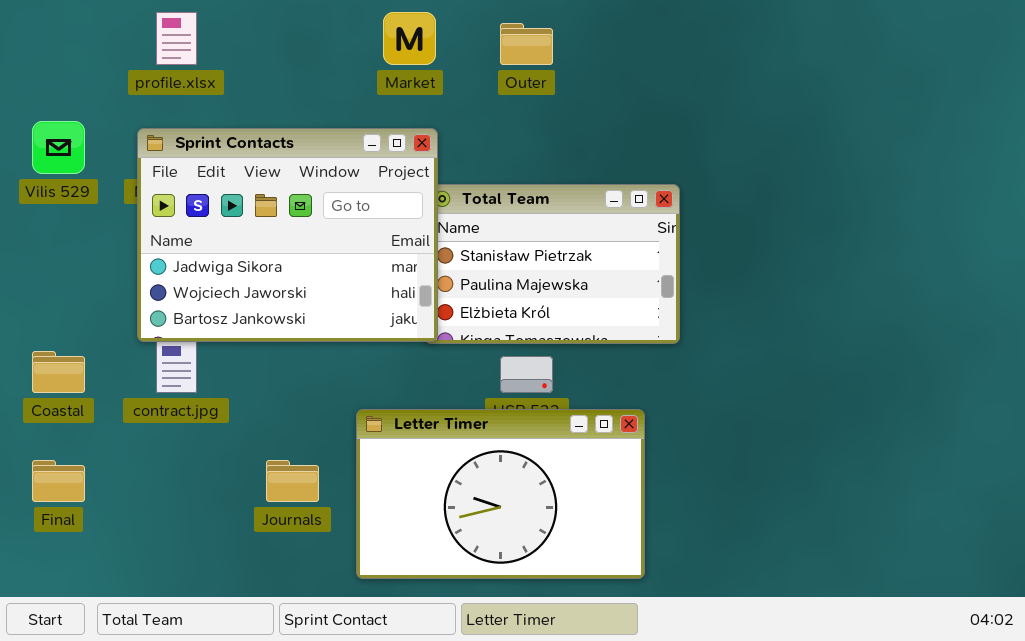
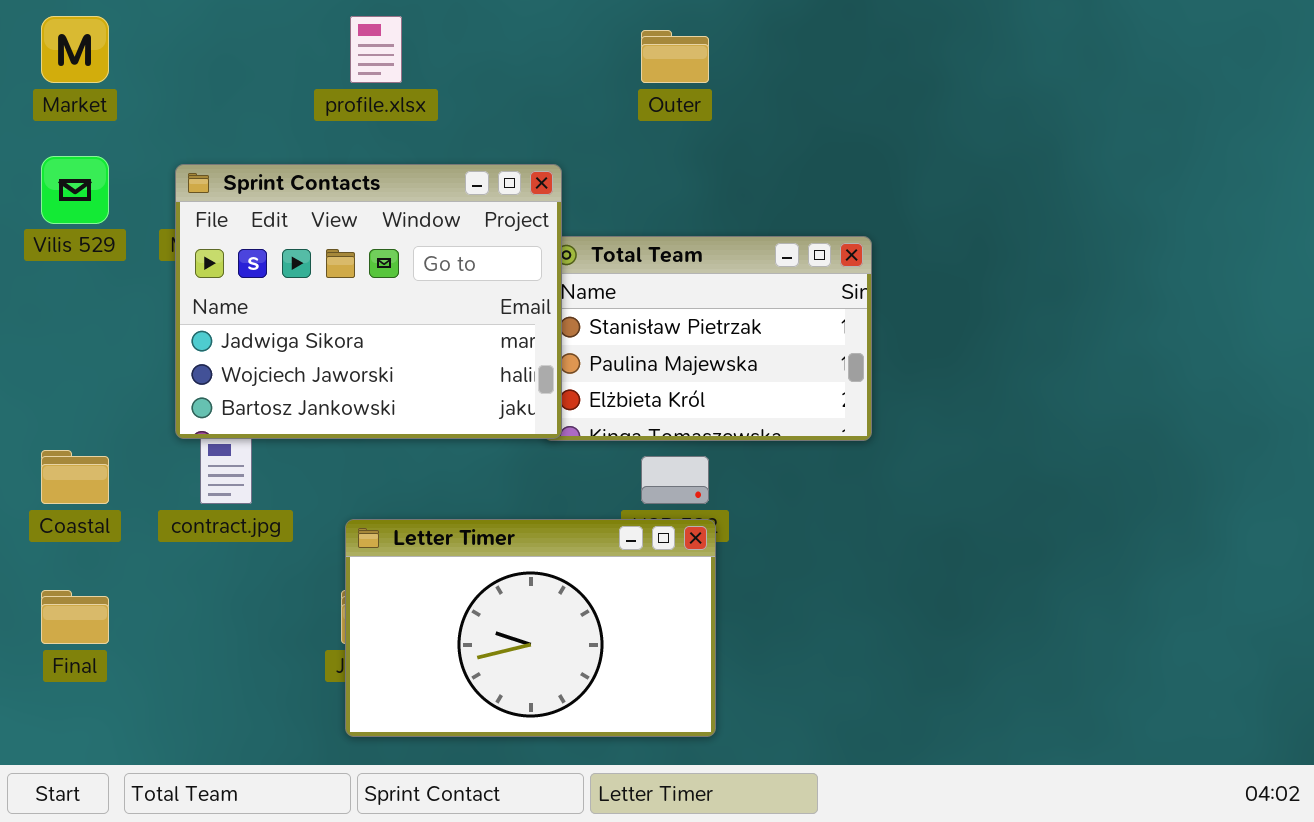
profile.xlsx: [156,12,197,65] -> [350,16,402,83], moved
Market: [383,12,436,65] -> [41,16,109,83], moved
Letter Timer: [356,409,645,579] -> [345,519,716,737], moved

